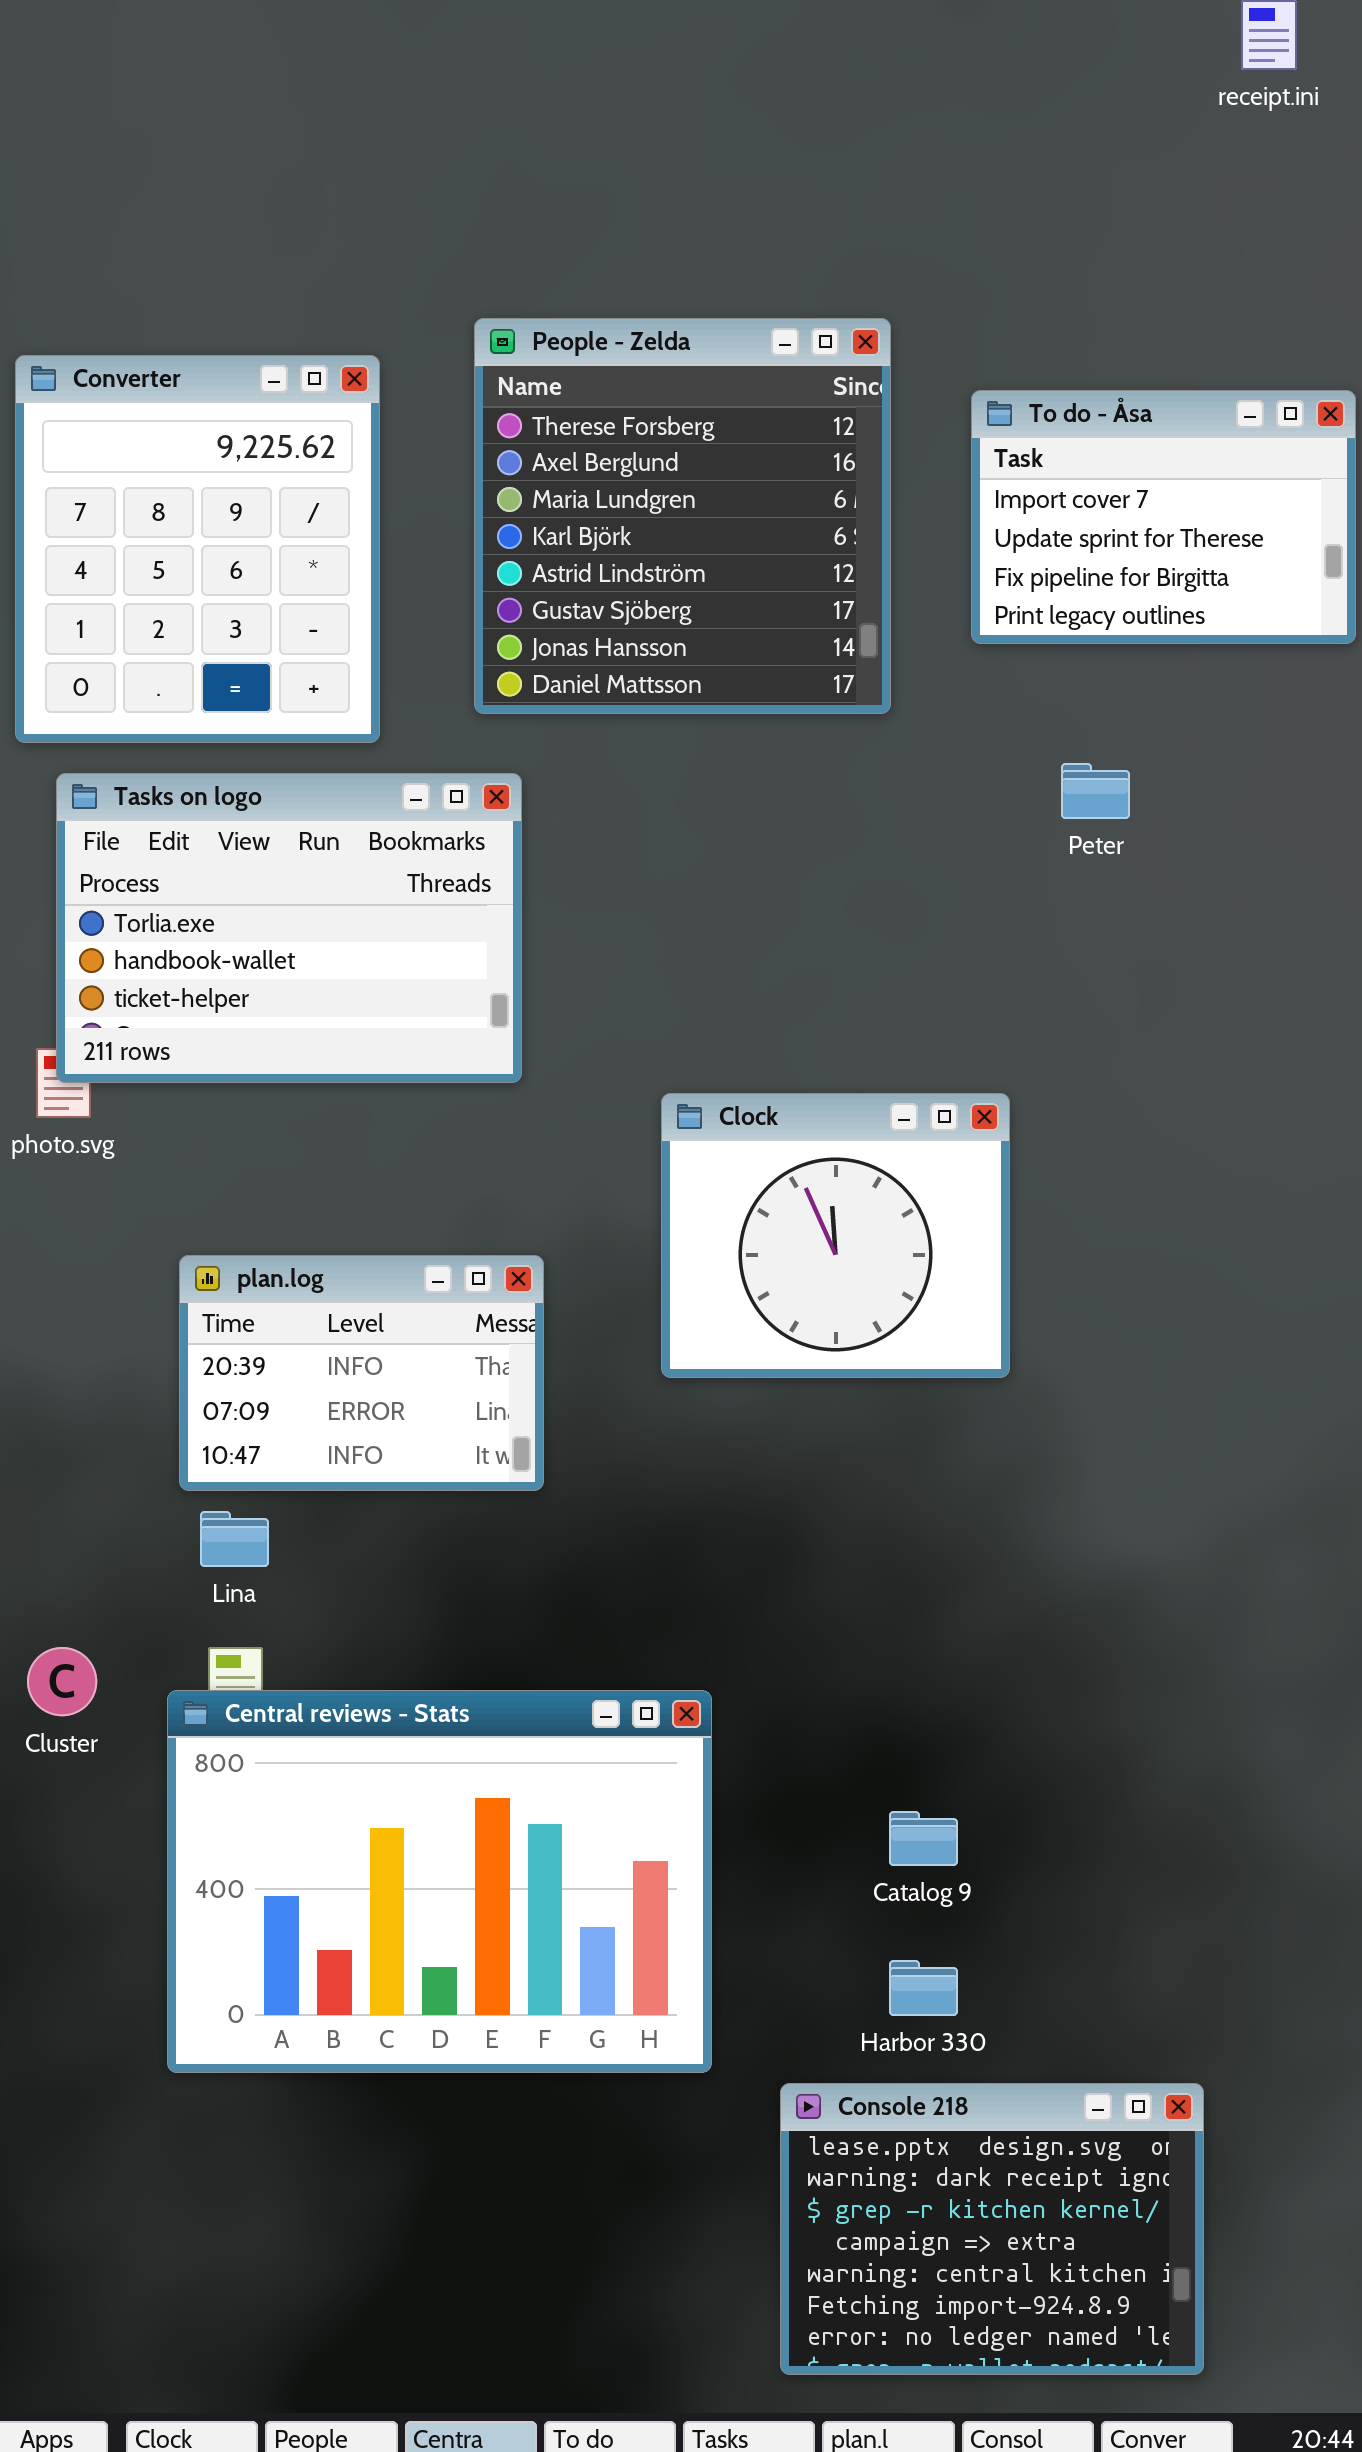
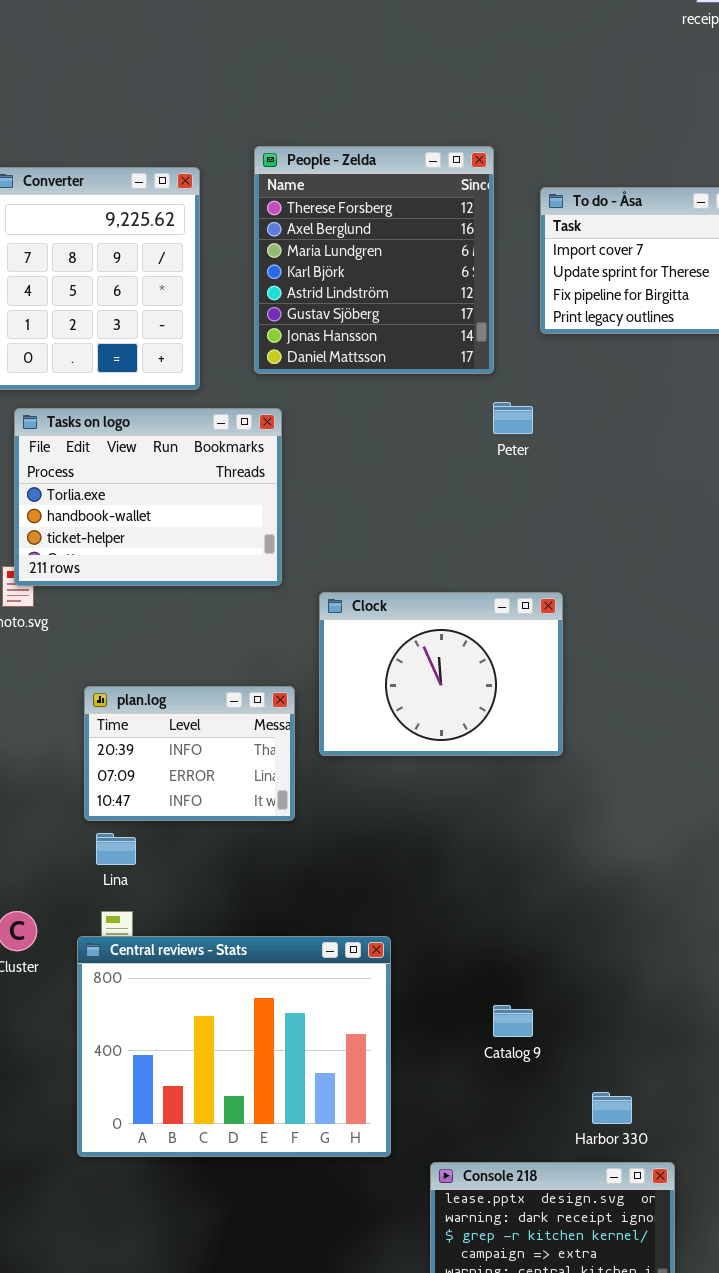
Peter: [1061,763,1130,819] -> [493,402,533,434], moved
Clock: [661,1093,1010,1378] -> [319,592,563,756], resized
Harbor 330: [889,1960,958,2016] -> [592,1092,632,1124], moved

